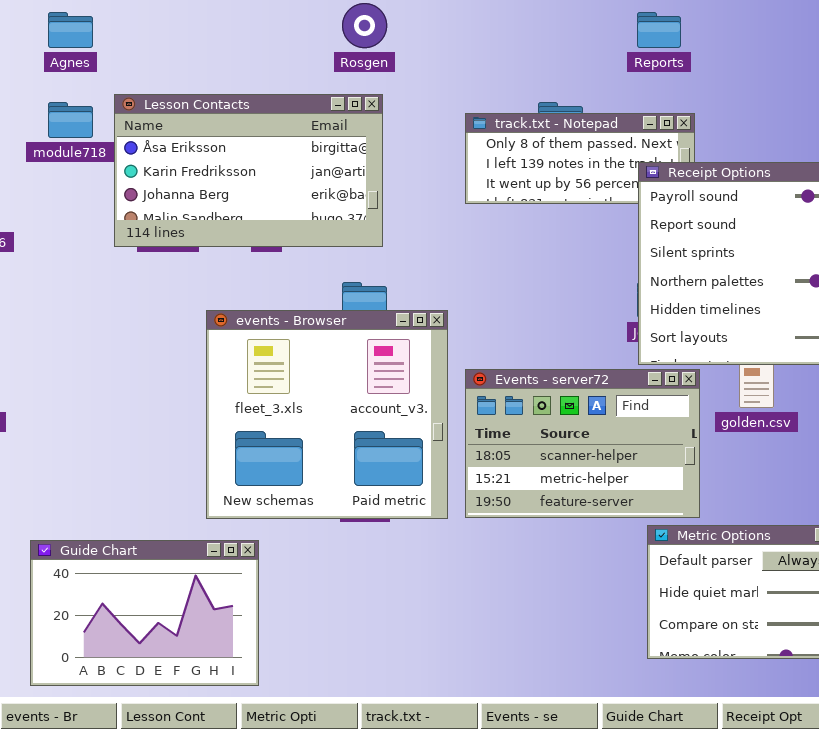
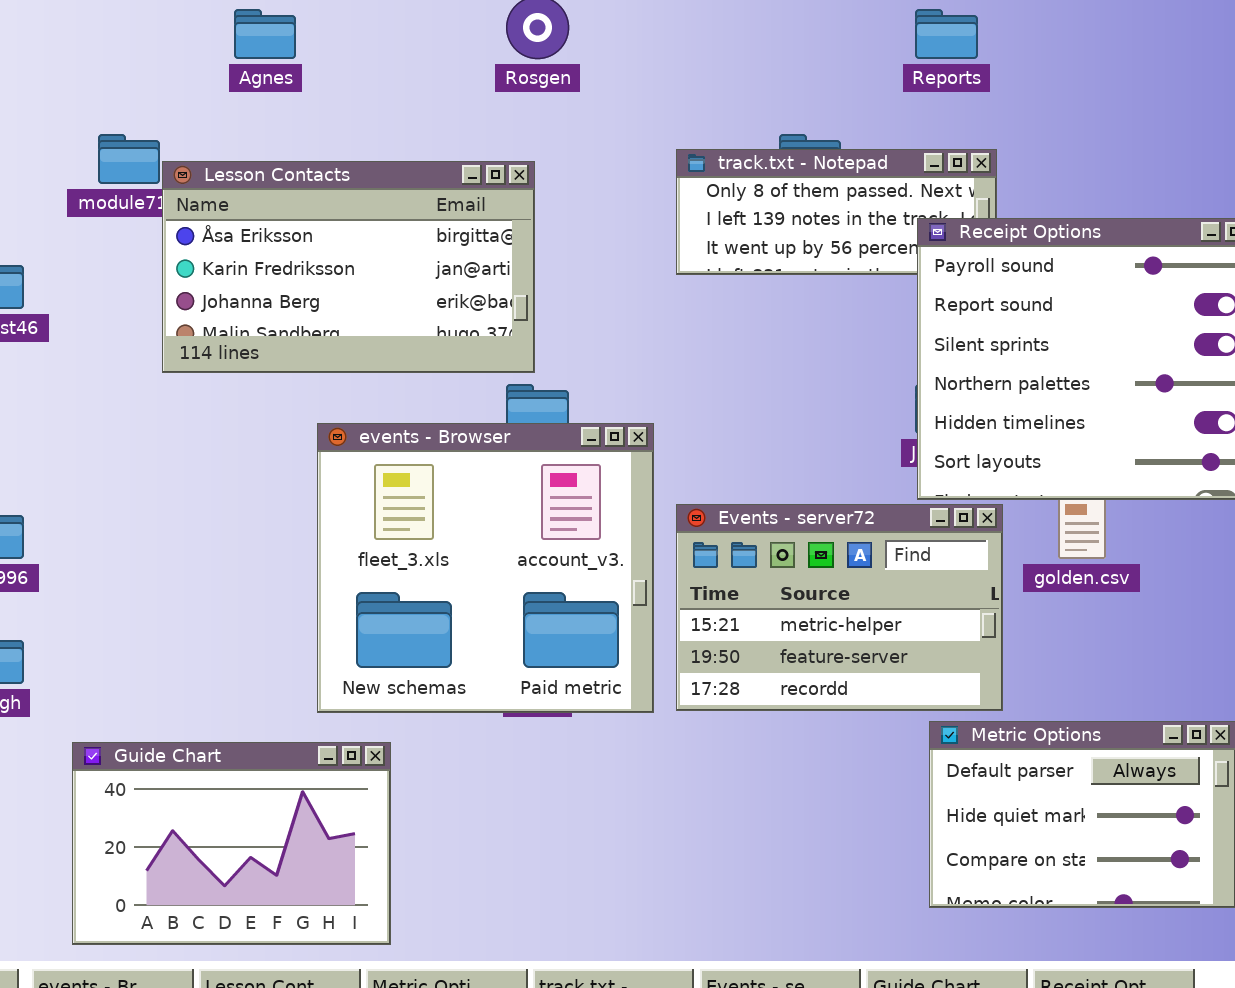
Agnes: [48,12,93,48] -> [234,9,296,59], moved
Lesson Contacts: [114,94,383,247] -> [162,161,535,373], moved
Events - server72: [465,369,700,518] -> [676,504,1003,711], scrolled down 1 row

